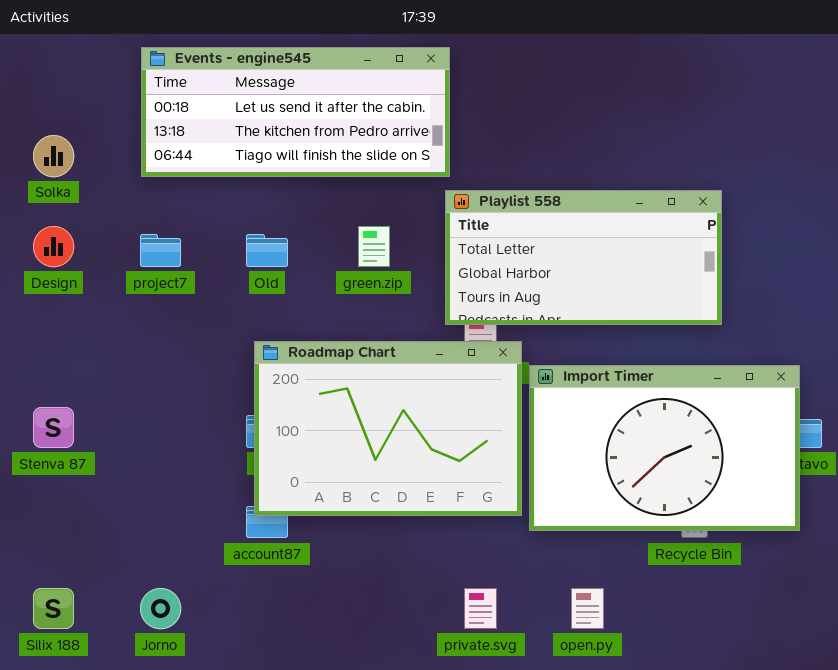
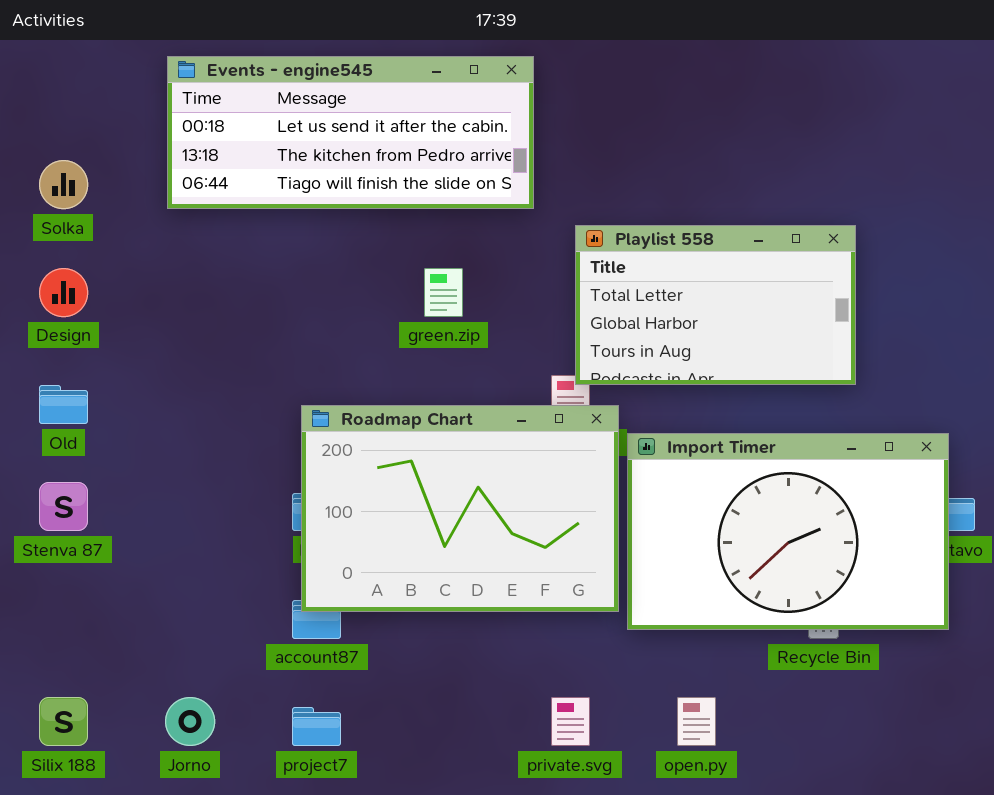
Playlist 558: [445,190,722,325] -> [575,225,856,385], resized
project7: [140,234,181,267] -> [292,707,341,746], moved
Old: [246,234,288,267] -> [39,385,88,424], moved

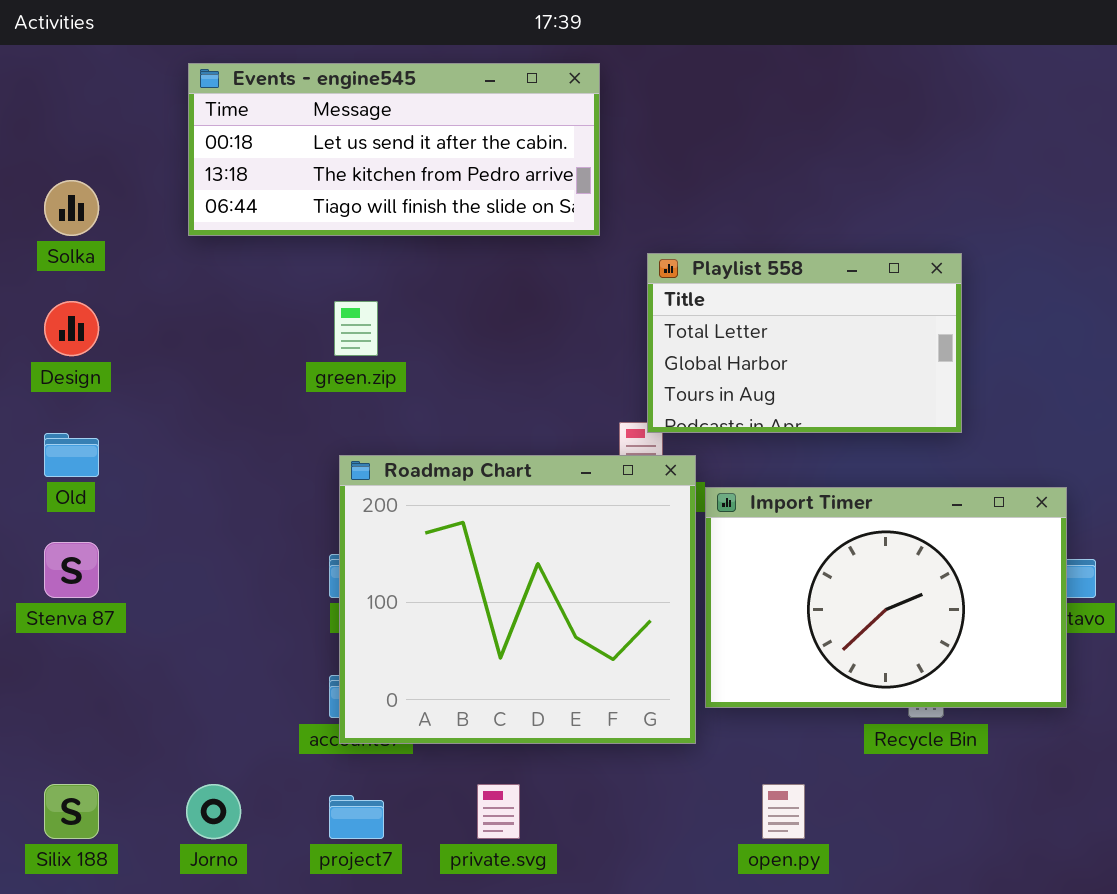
green.zip: [424,268,463,317] -> [334,301,378,356], moved
Roadmap Chart: [301,405,619,612] -> [339,455,696,744], resized
private.svg: [551,697,590,746] -> [477,784,520,839], moved

